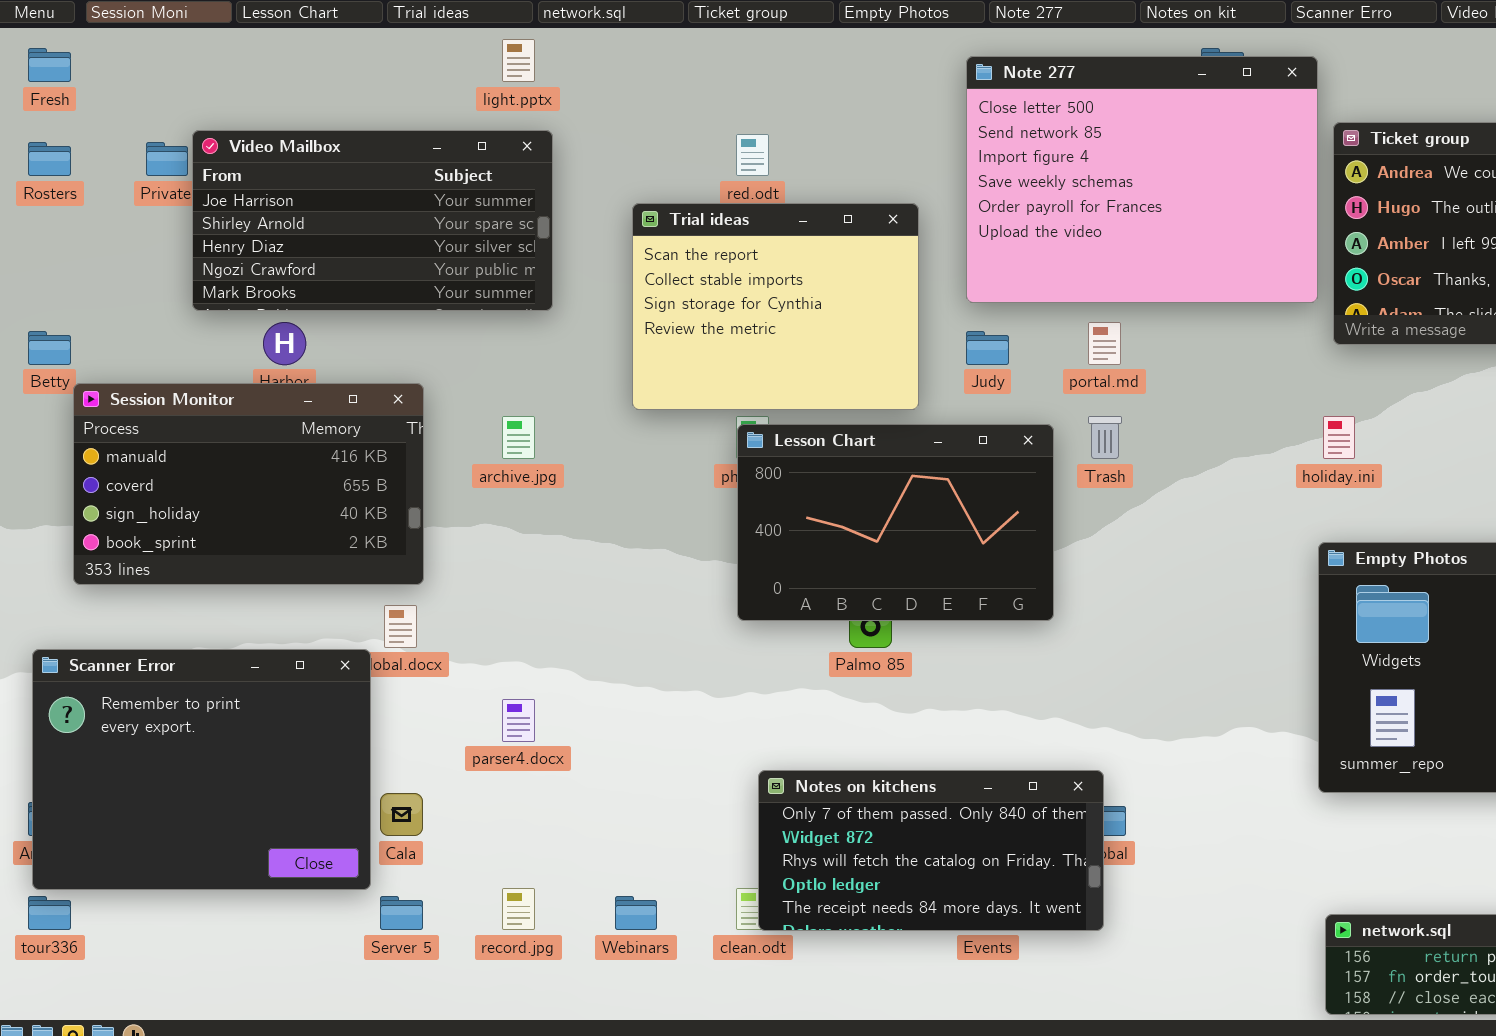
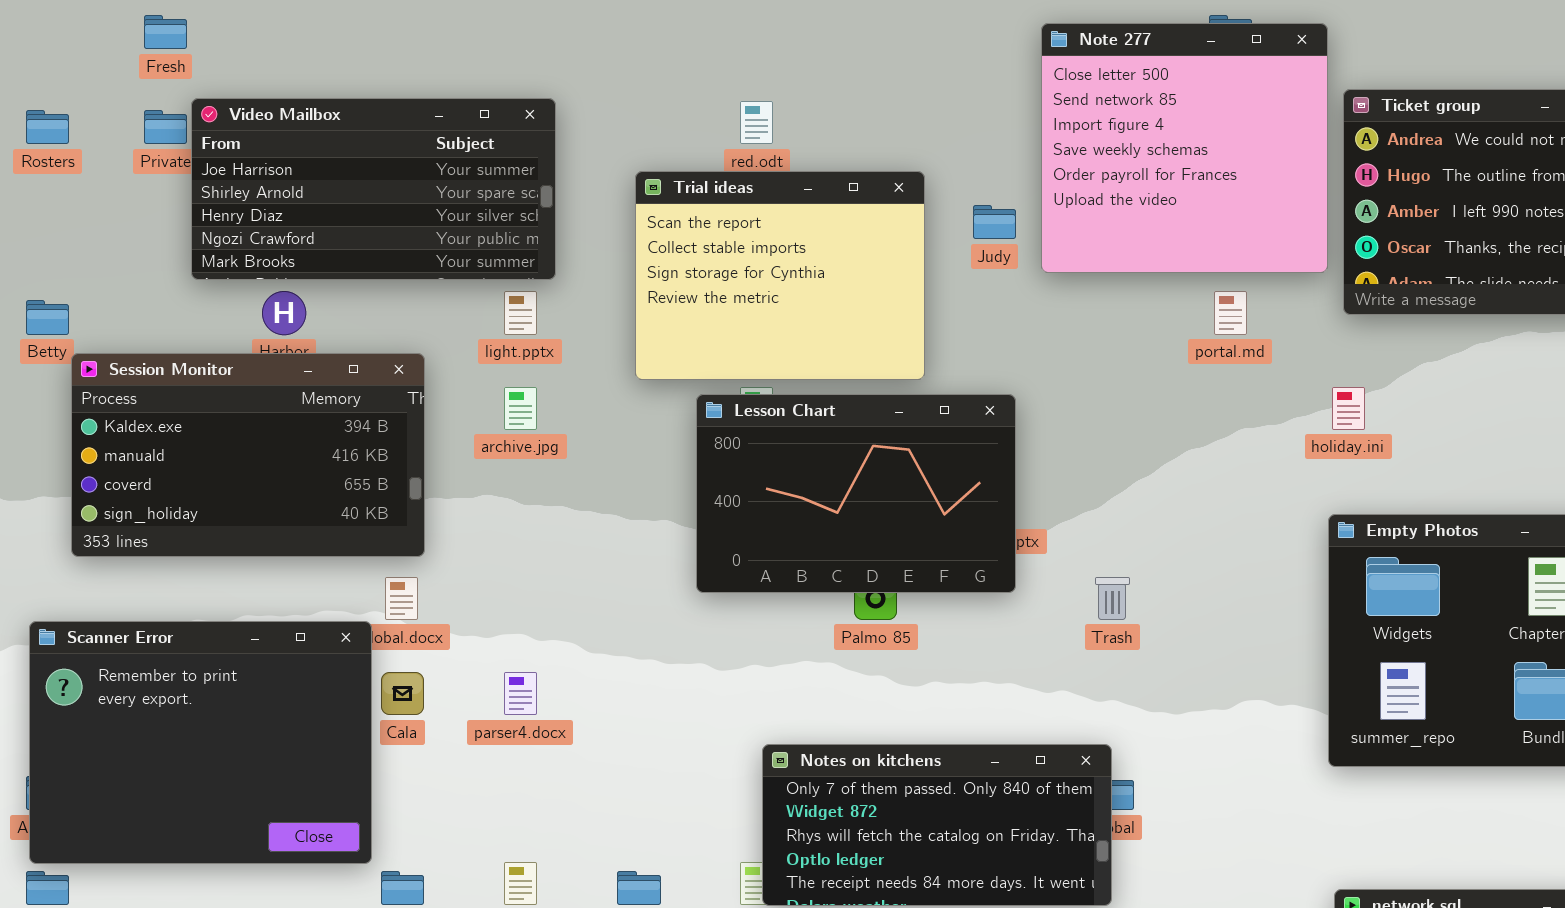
light.pptx: [502,39,535,82] -> [504,291,537,335], moved
Fresh: [28,48,71,82] -> [144,15,187,49], moved
Note 277: [966,56,1318,303] -> [1041,23,1328,273], resized
portal.md: [1088,322,1121,365] -> [1214,291,1247,335], moved
Judy: [966,331,1009,365] -> [973,205,1016,239], moved
Session Monitor: [73,383,424,585] -> [71,353,425,557], scrolled up 1 row
Trash: [1088,416,1122,459] -> [1095,577,1130,620], moved
Lesson Chart: [737,424,1054,621] -> [696,394,1016,593], moved
Cala: [380,793,423,836] -> [381,672,424,715], moved

